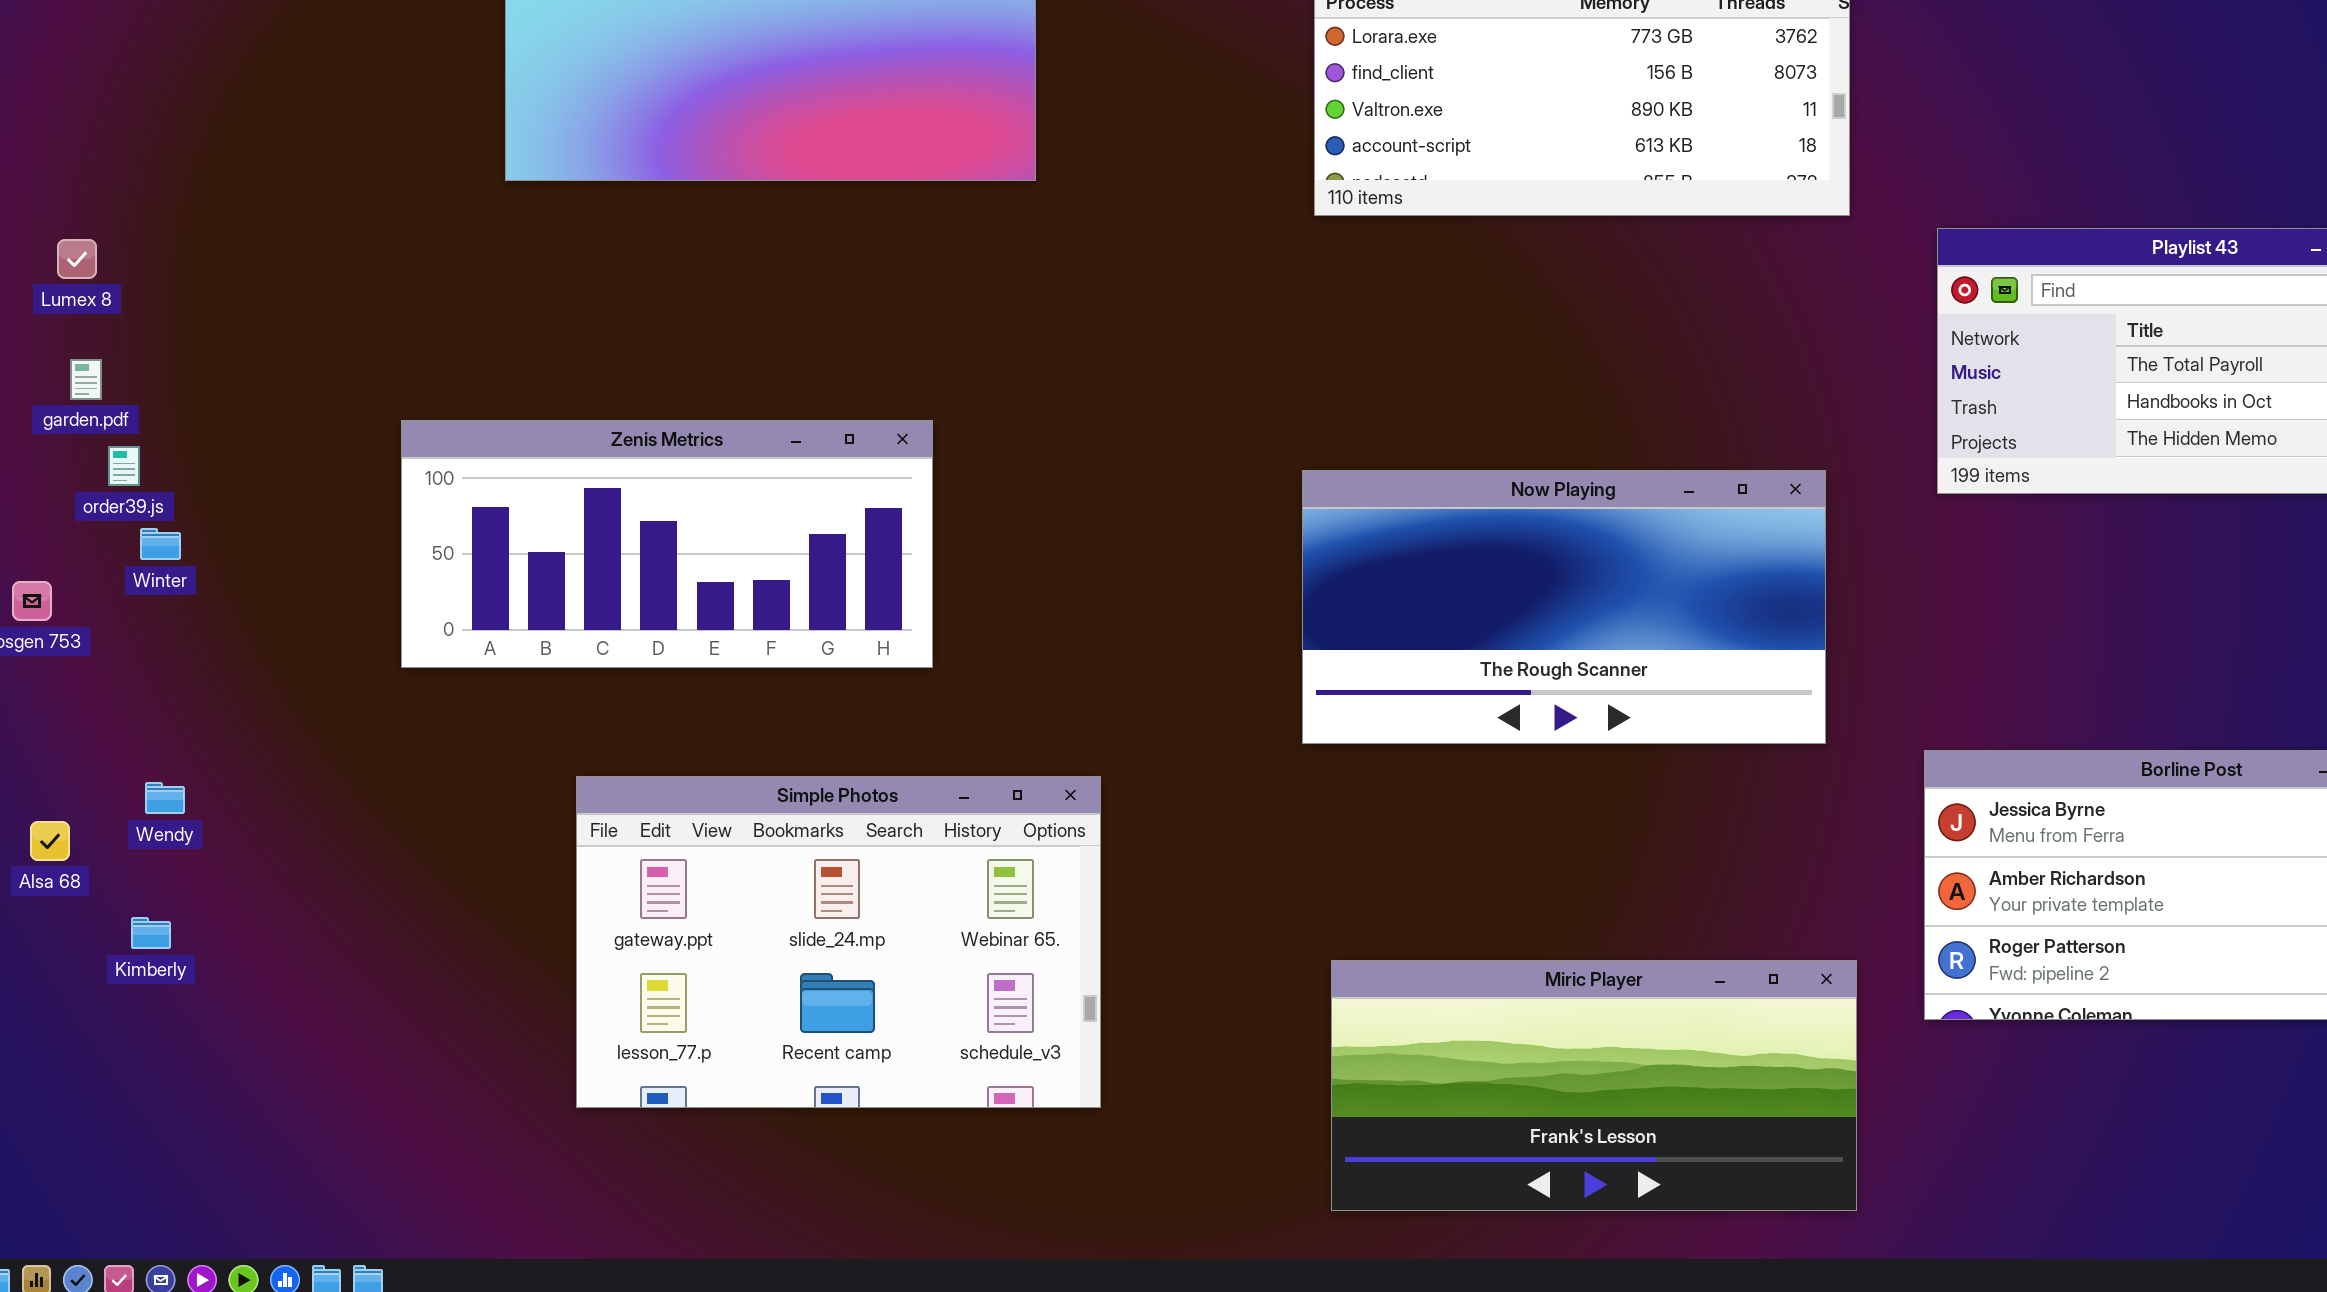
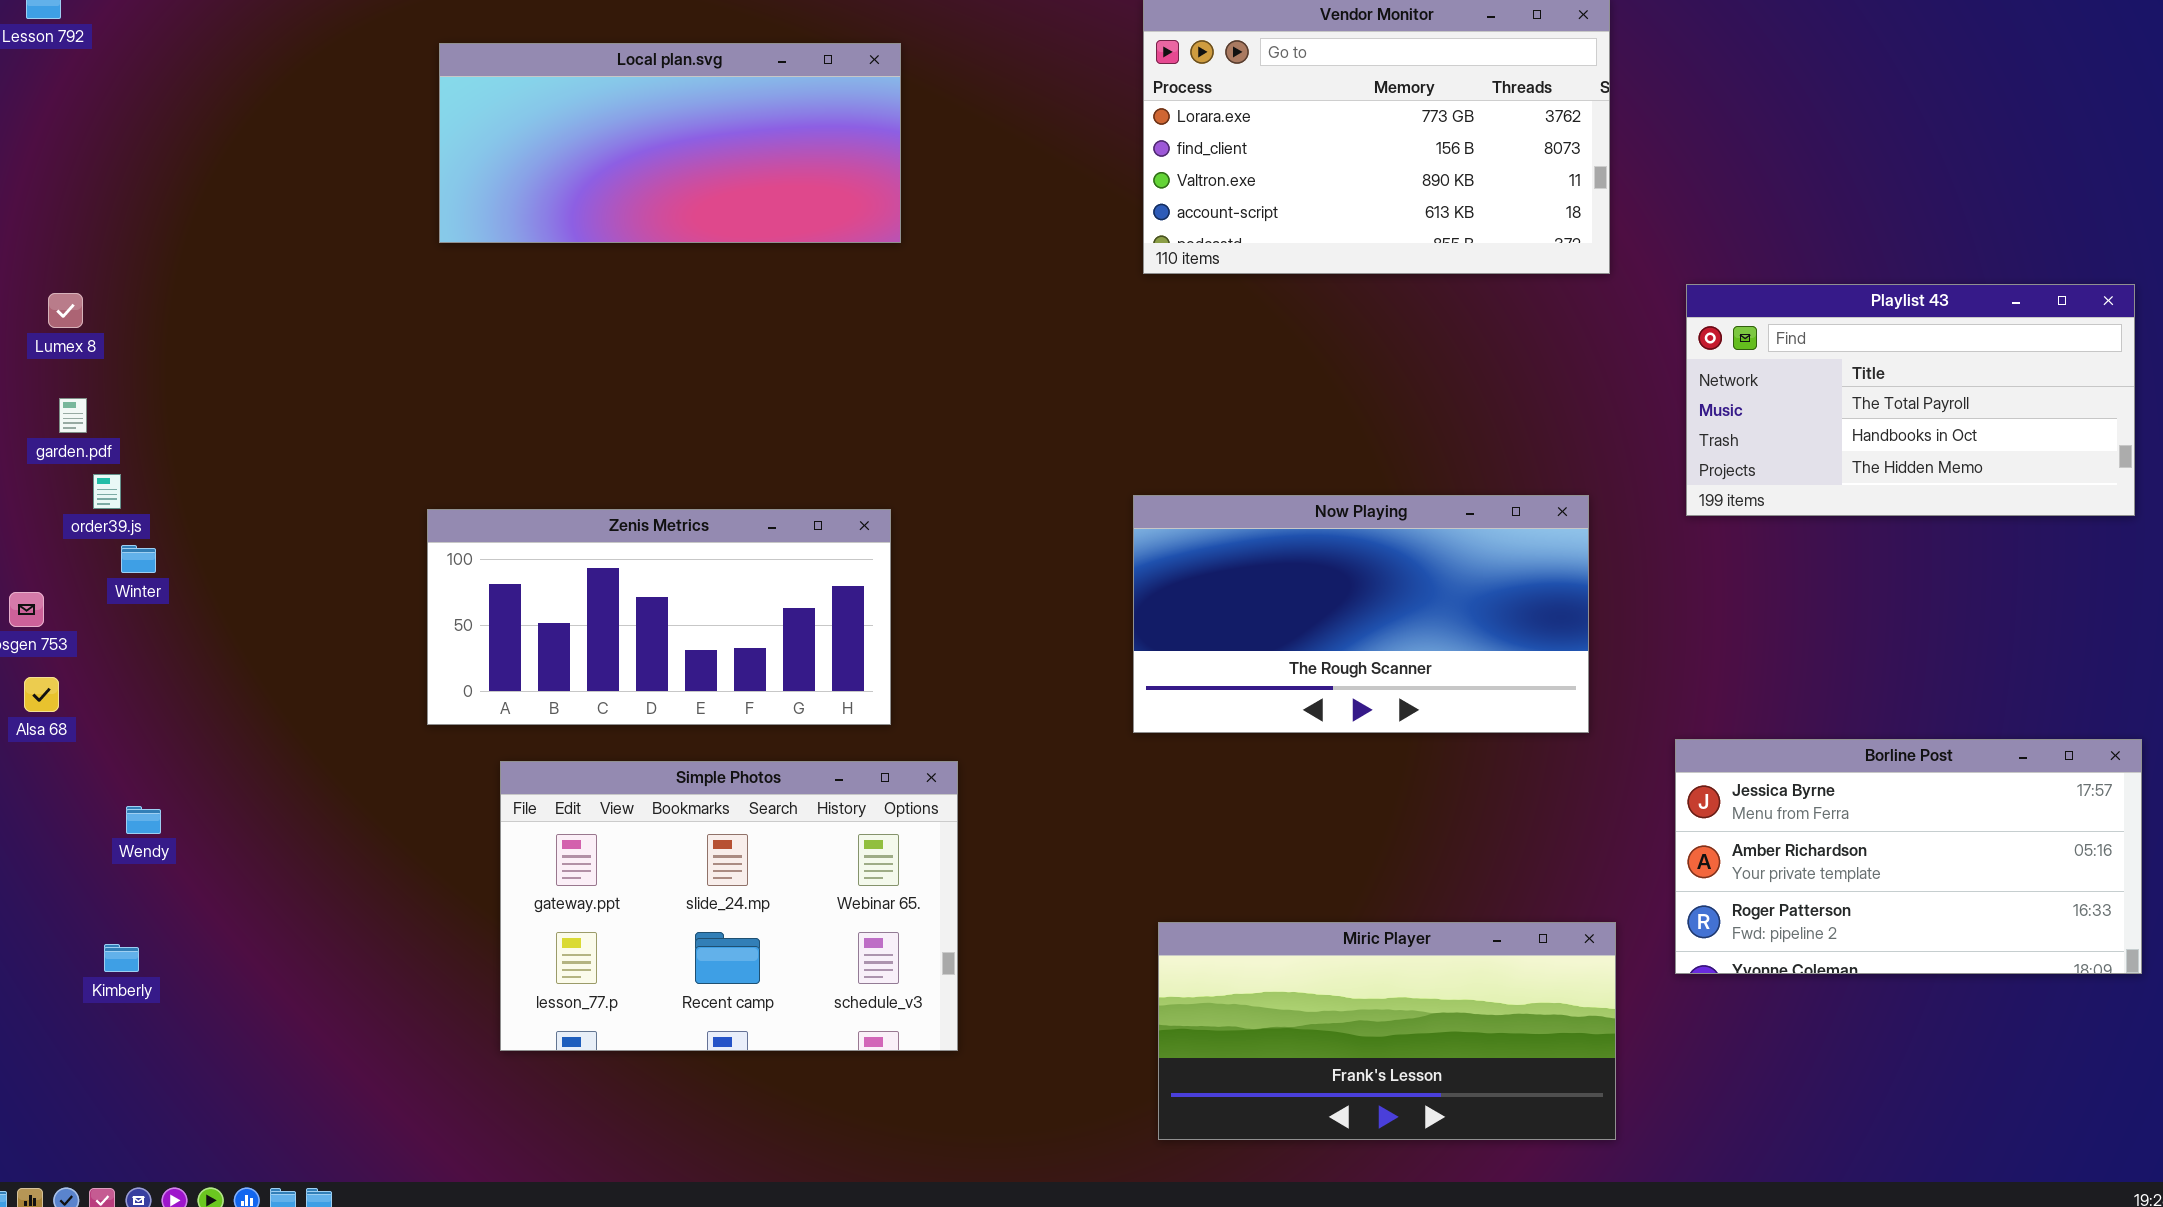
Zenis Metrics: [401,420,933,668] -> [427,509,891,725], moved
Wendy: [145,782,185,814] -> [126,806,161,834], moved
Alsa 68: [30,821,70,861] -> [24,677,59,712], moved
Kimberly: [131,917,171,949] -> [104,944,139,972], moved

